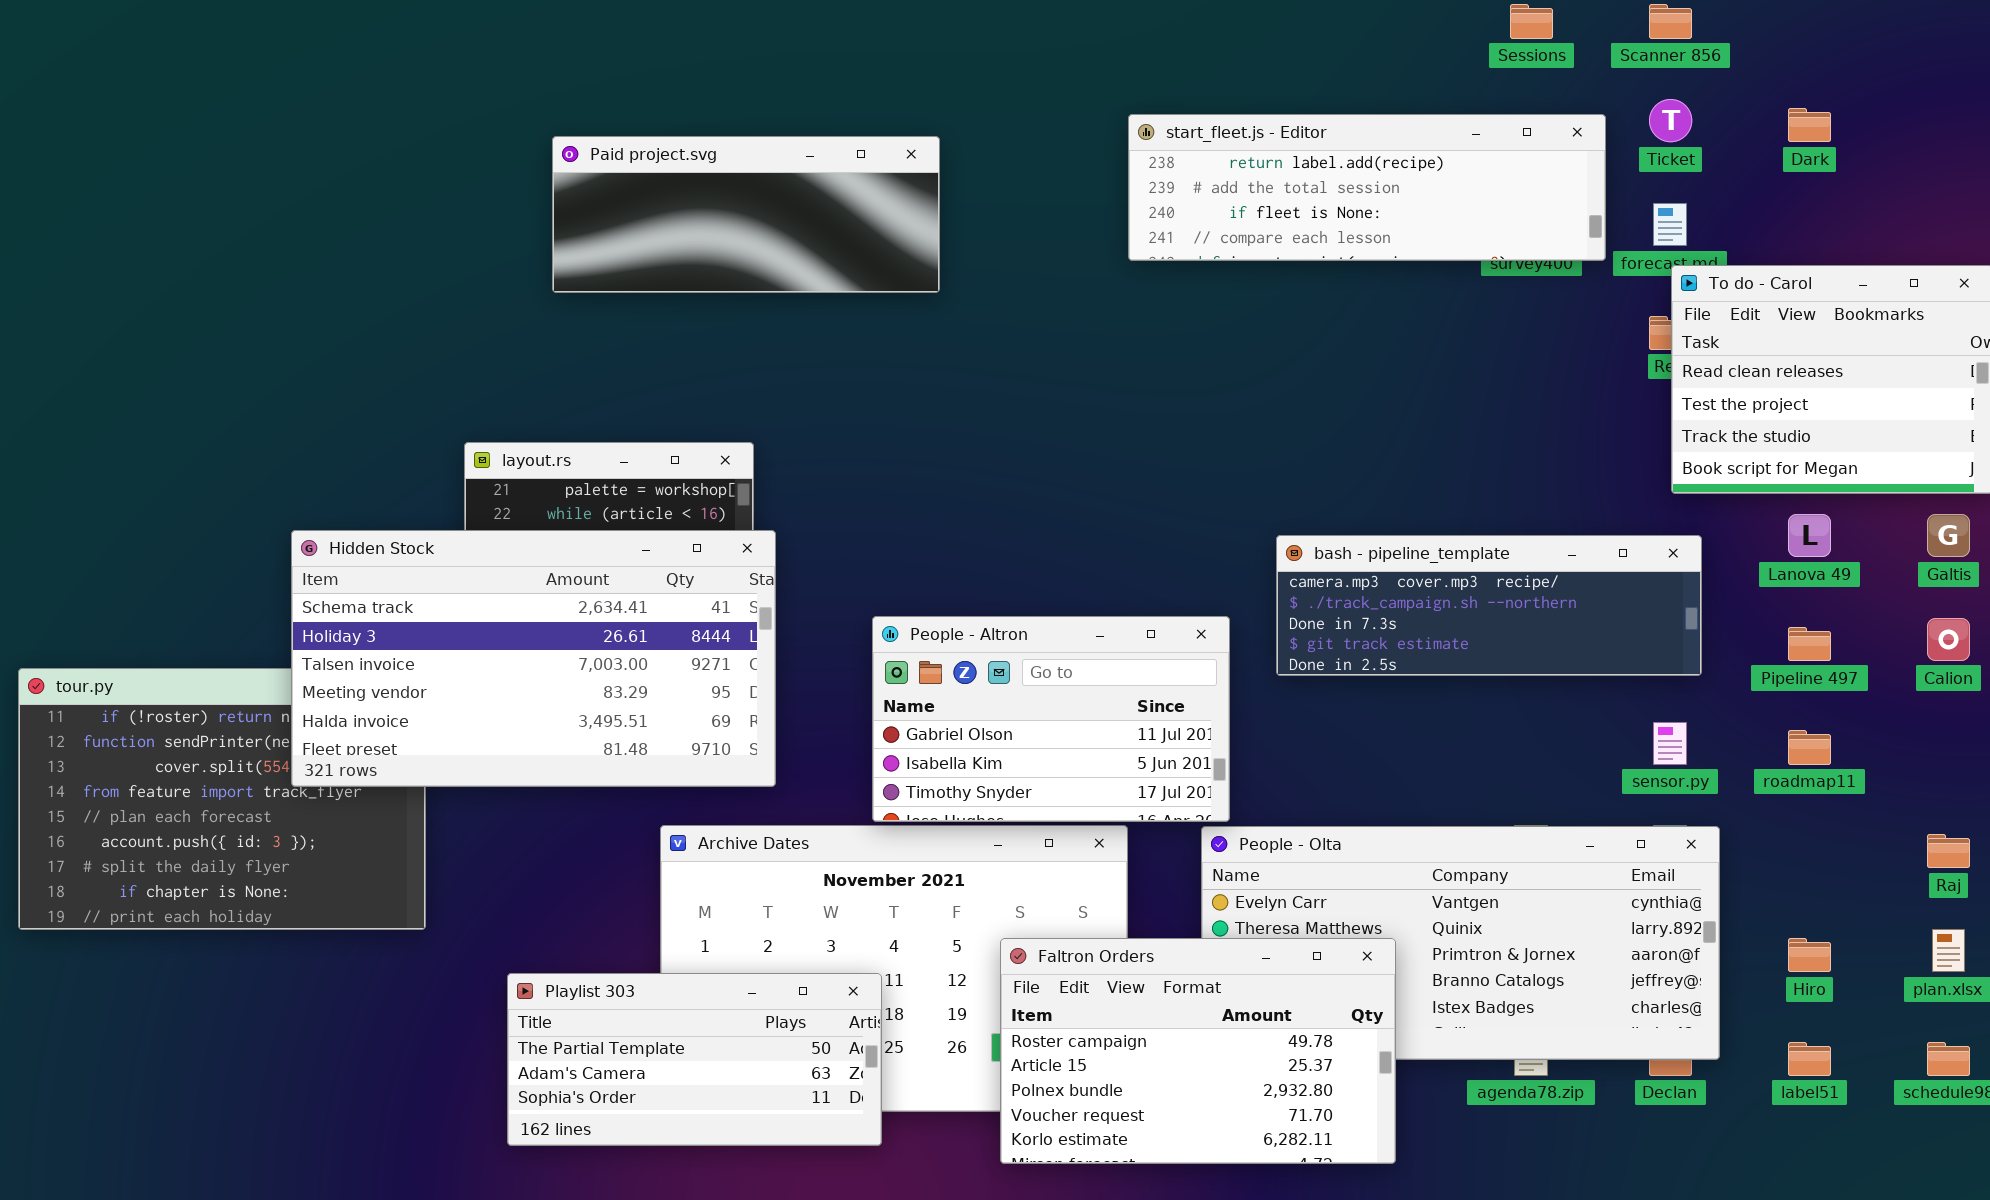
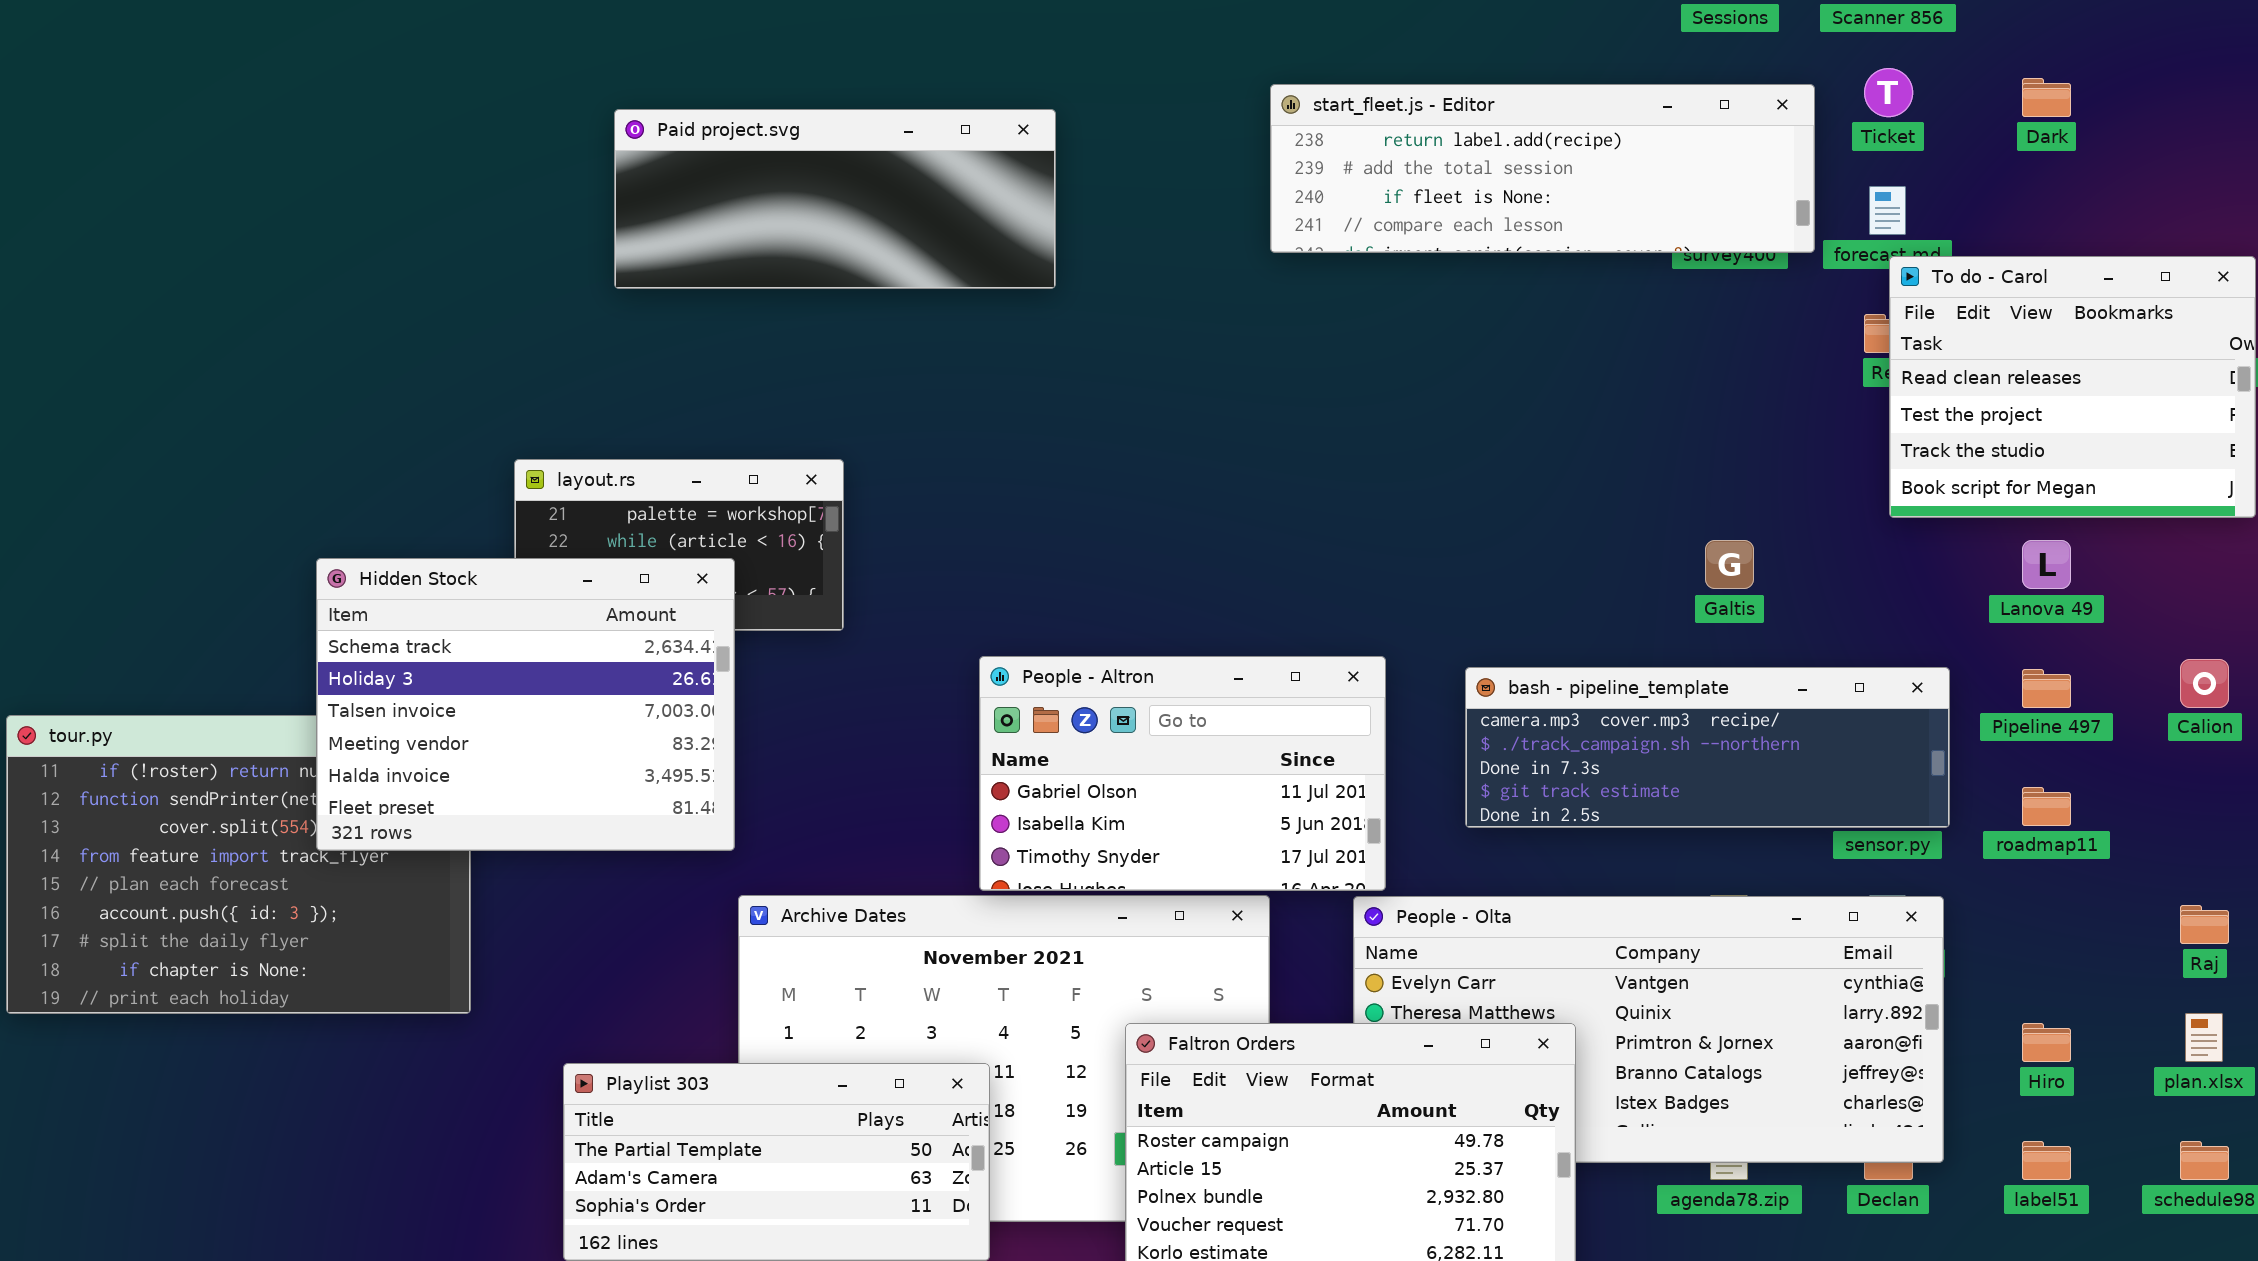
Galtis: [1927,514,1970,557] -> [1705,540,1754,589], moved
Hidden Stock: [291,530,776,787] -> [316,558,735,851], resized
bash - pipeline_template: [1276,535,1702,676] -> [1465,667,1950,828], moved

